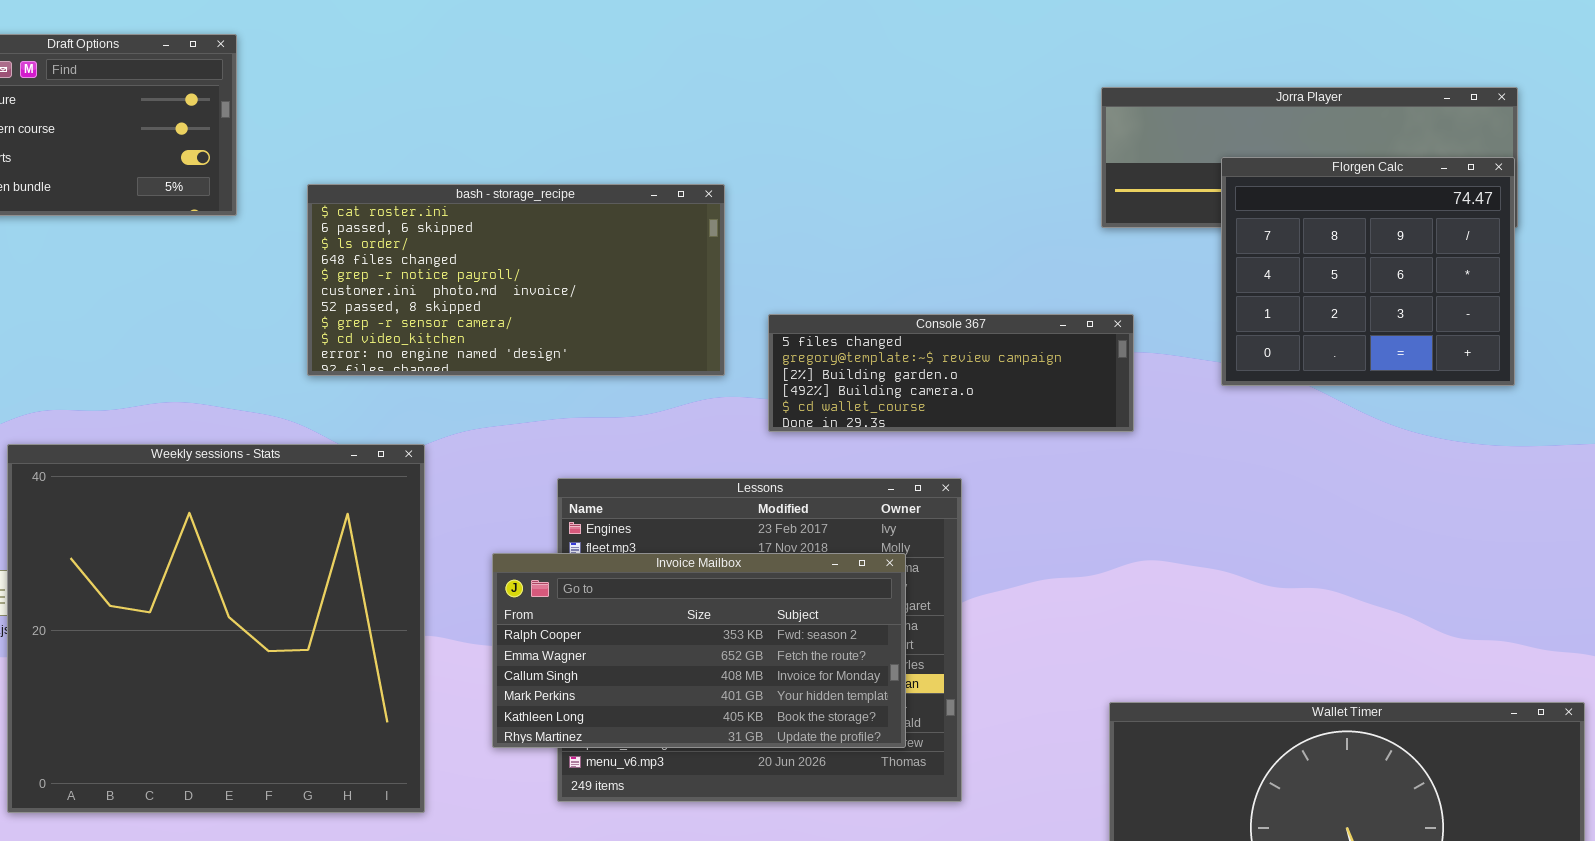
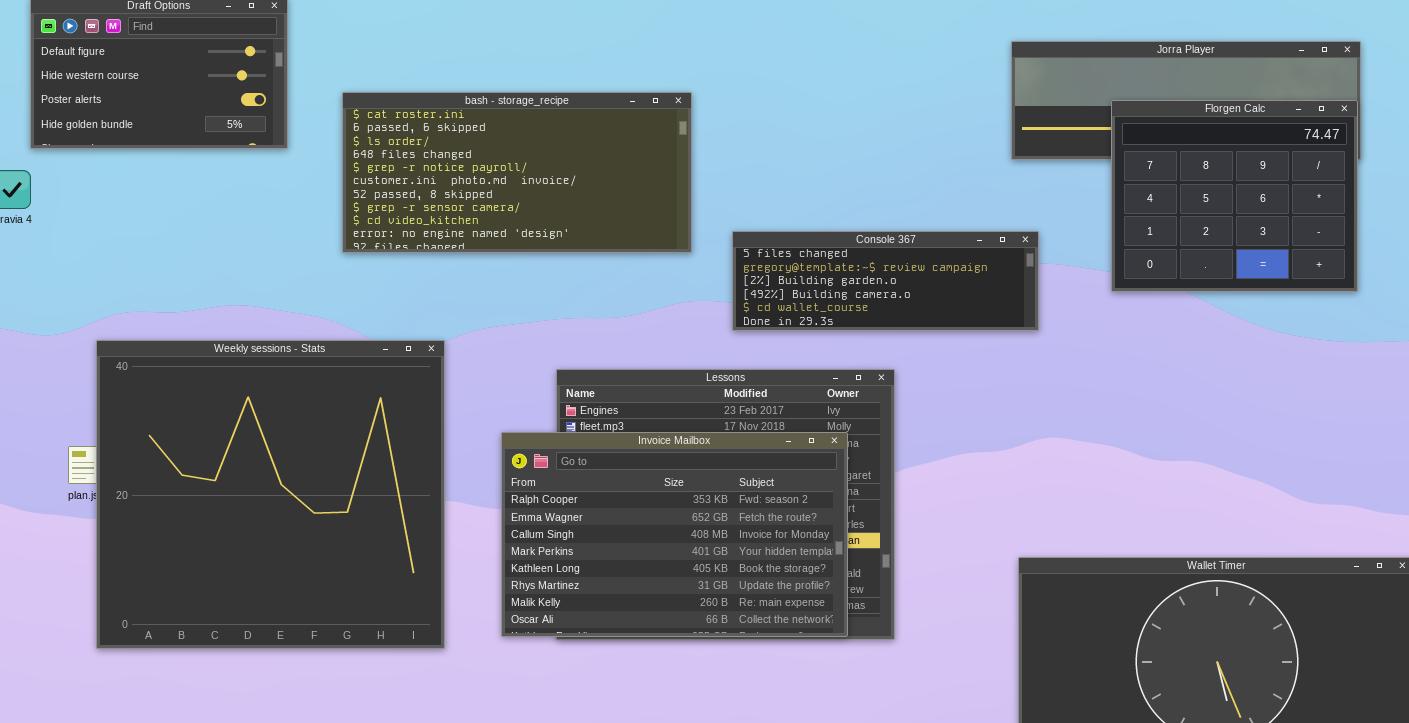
bash - storage_recipe: [307,184,725,376] -> [342,92,692,253], moved
Invoice Mailbox: [492,553,906,748] -> [501,432,848,637], resized

